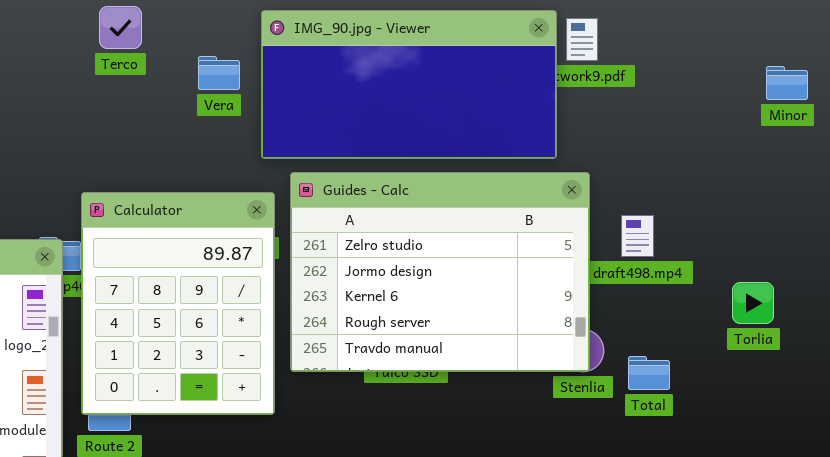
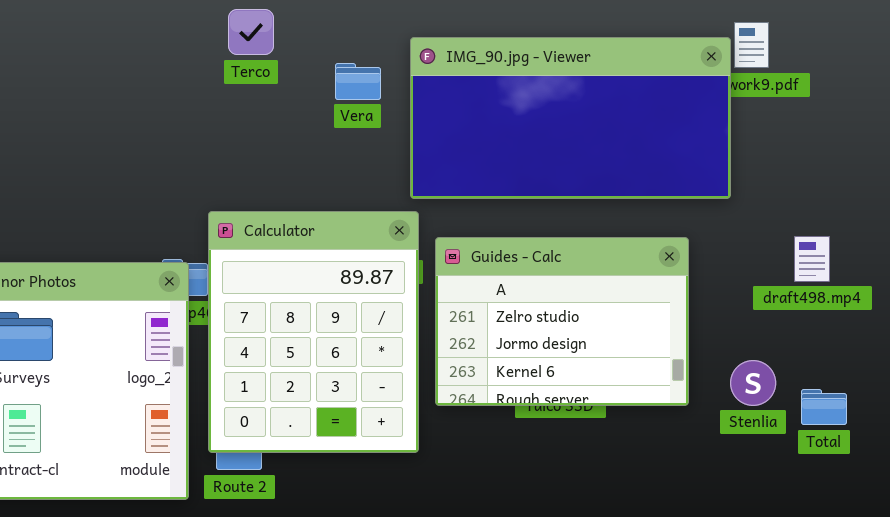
IMG_90.jpg - Viewer: [261,10,557,159] -> [410,37,731,199], moved
Guides - Calc: [290,172,590,372] -> [435,237,689,406], resized

